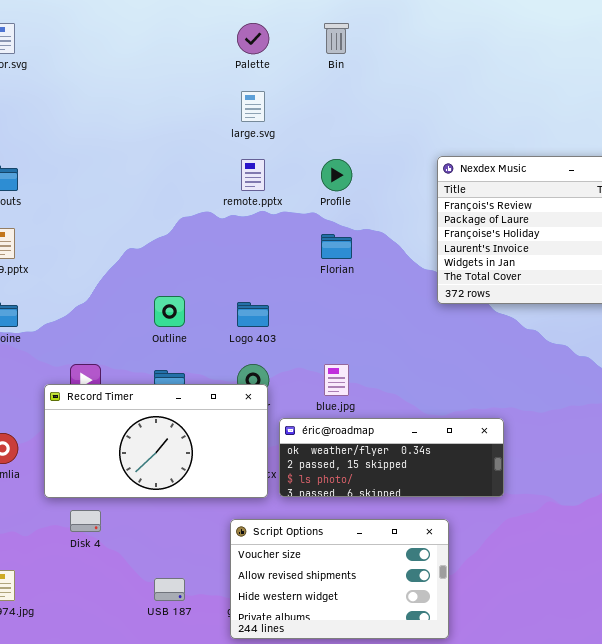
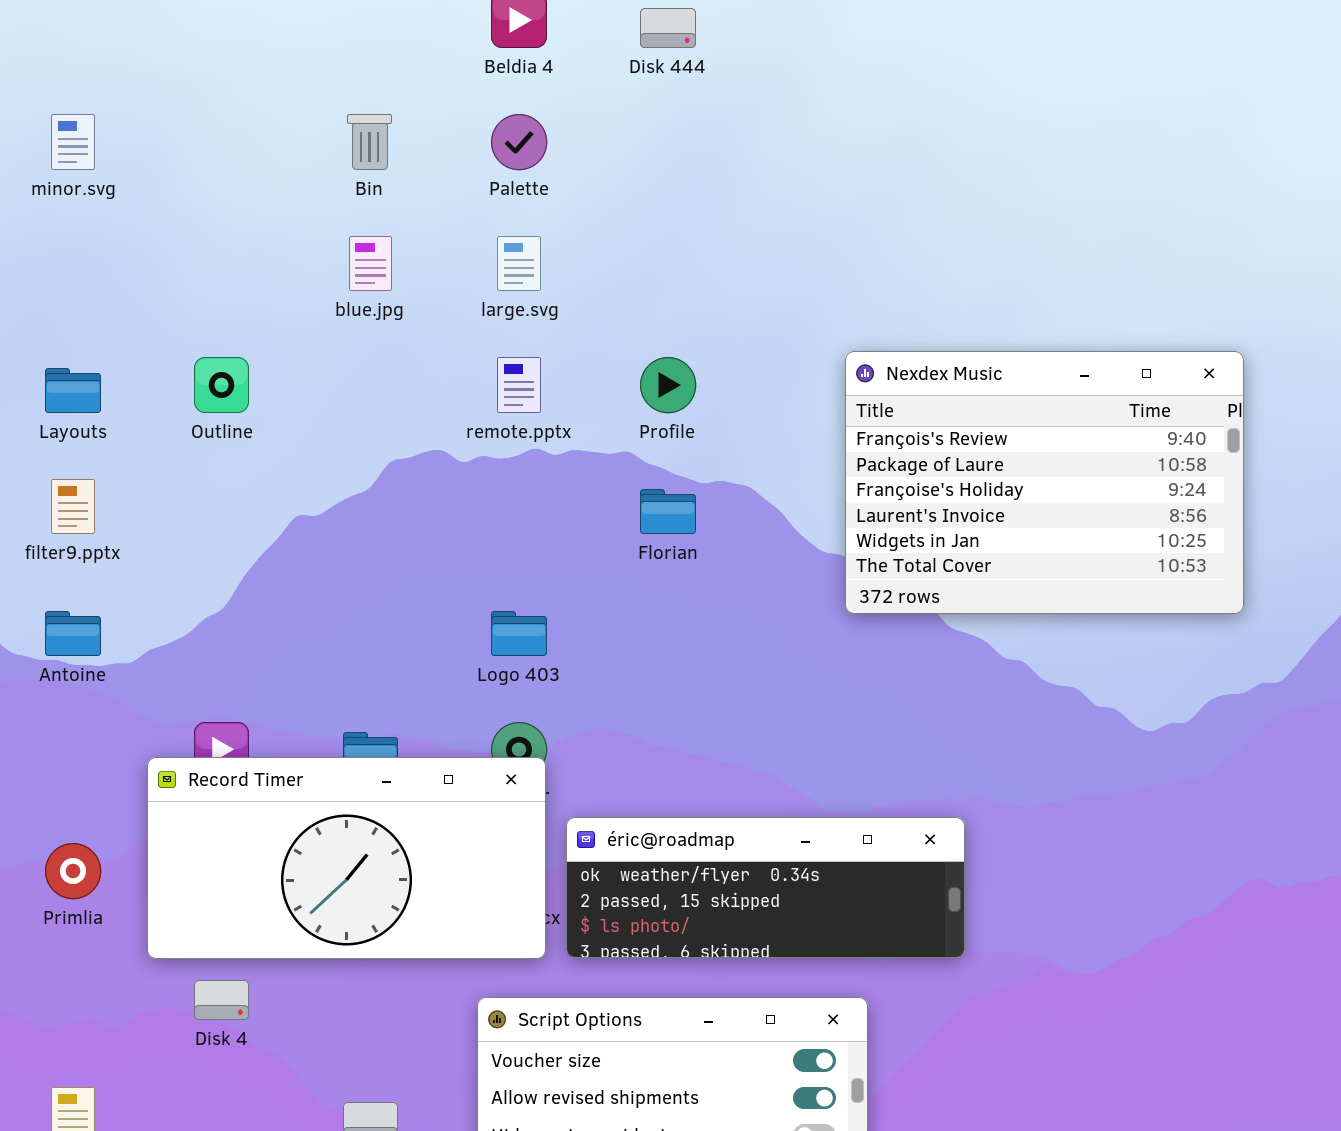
Bin: [324,23,349,54] -> [347,114,392,170], moved
Outline: [154,296,185,327] -> [194,357,249,413], moved
blue.jpg: [324,364,349,396] -> [349,236,392,291], moved

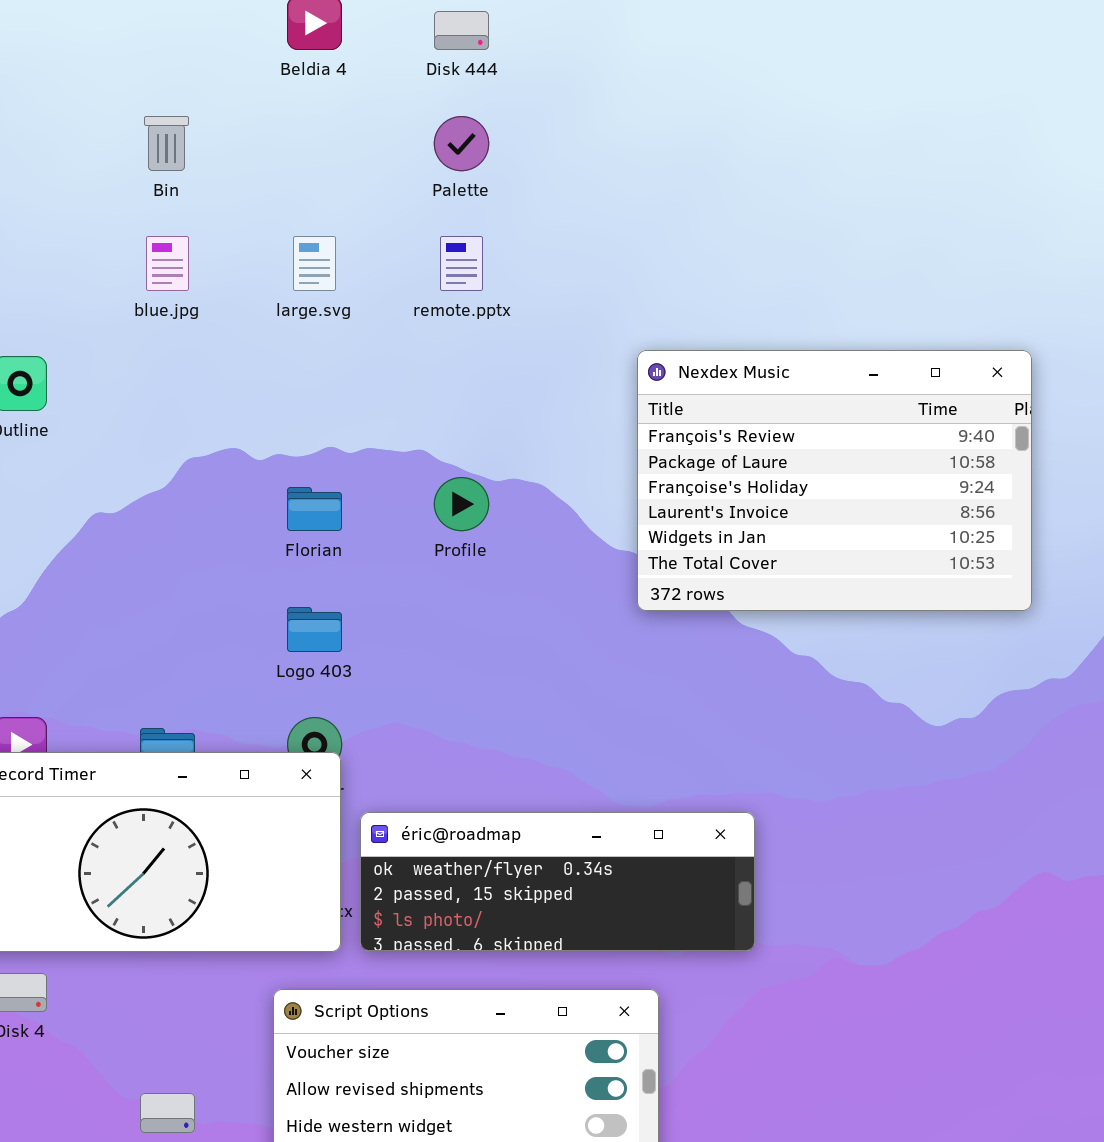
Palette: [491,114,547,170] -> [434,116,489,171], moved
remote.pptx: [497,357,541,413] -> [440,236,483,291], moved
Profile: [640,357,696,413] -> [434,477,489,531], moved
Florian: [640,489,696,534] -> [287,487,342,531], moved

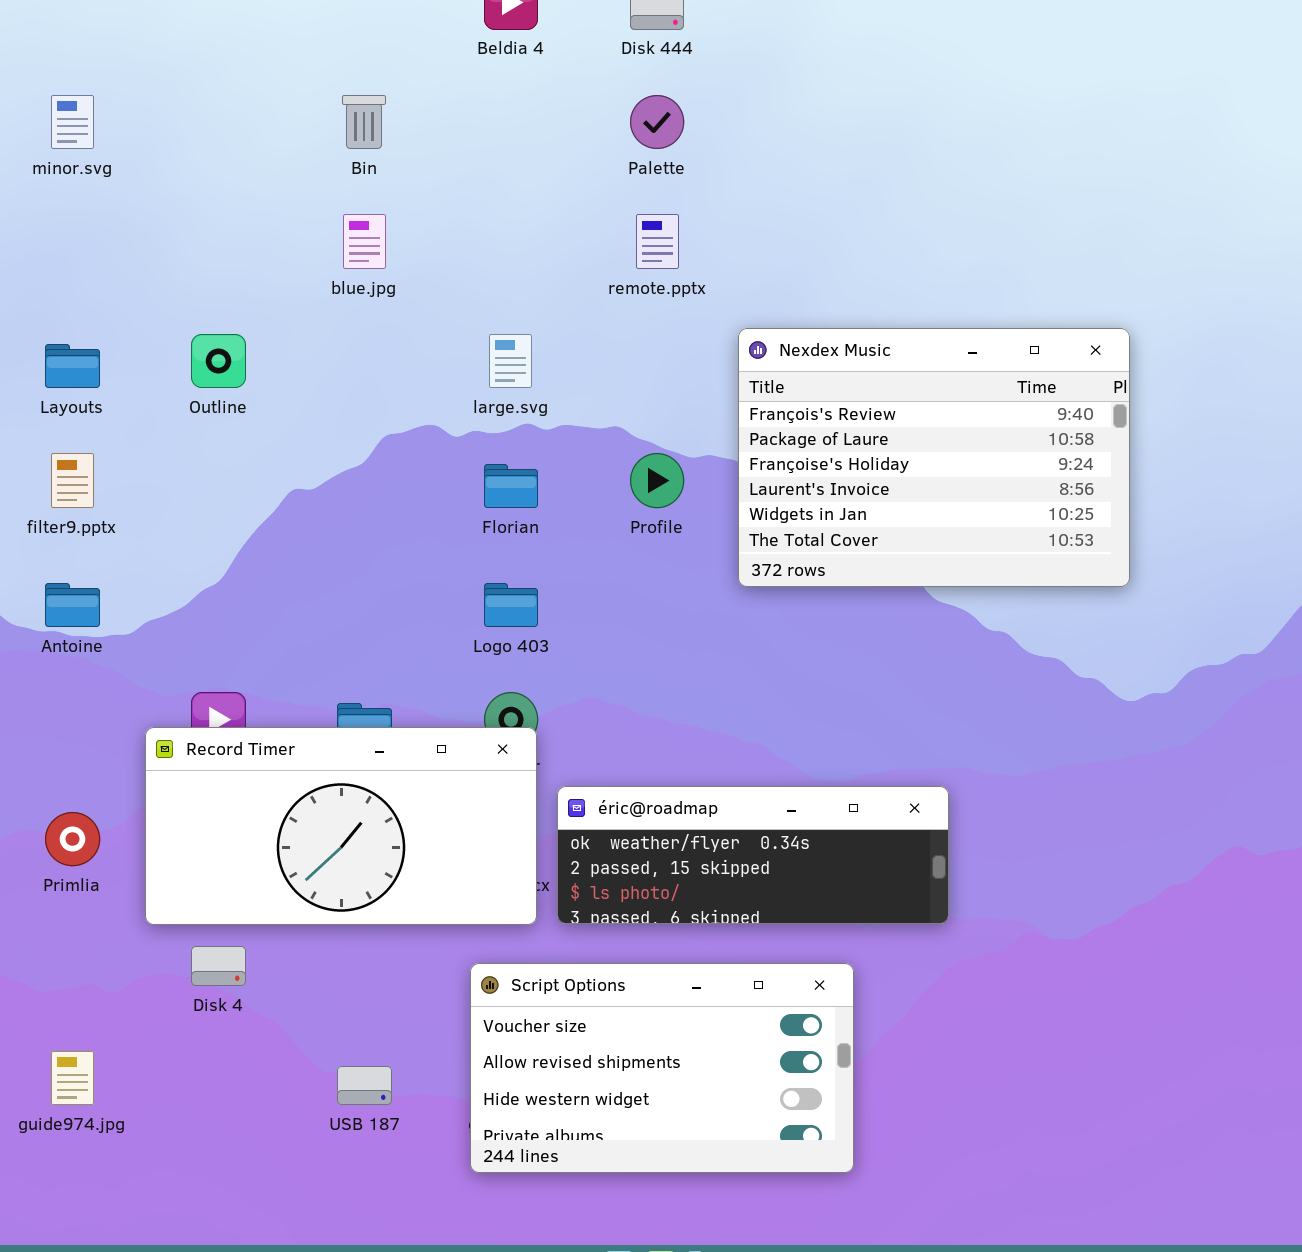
large.svg: [293,236,336,291] -> [489,334,532,388], moved
Nexdex Music: [637,350,1032,611] -> [738,328,1130,587], moved

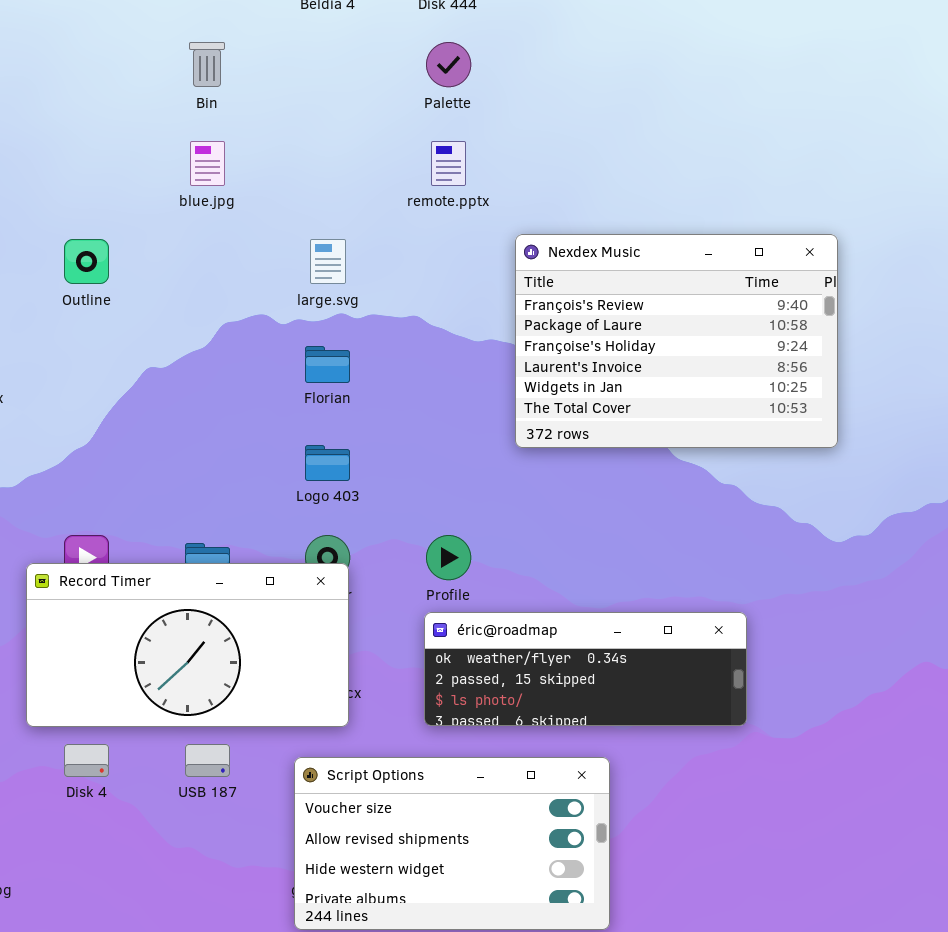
Profile: [630,453,684,508] -> [426,535,471,580], moved
éric@roadmap: [557,786,949,924] -> [424,612,747,726], moved
USB 187: [337,1066,392,1105] -> [185,744,230,777], moved

